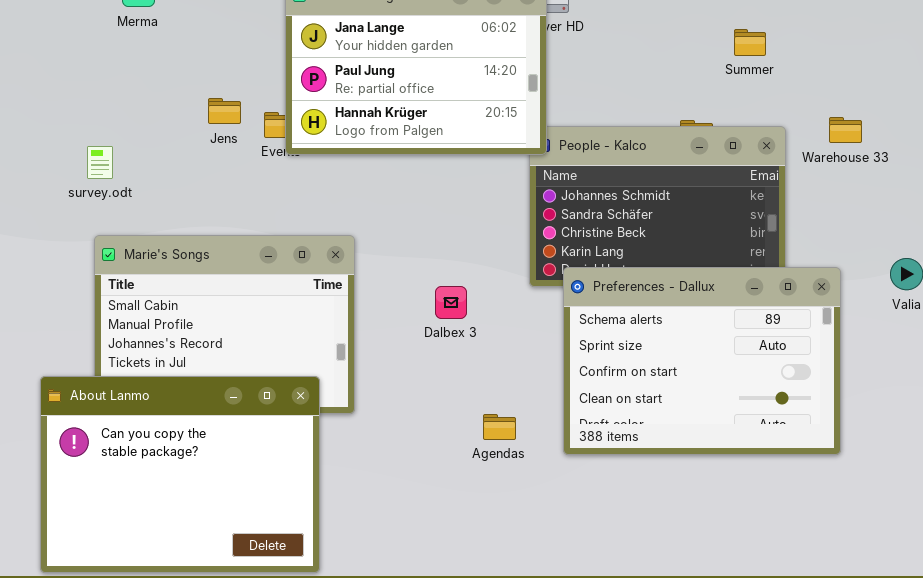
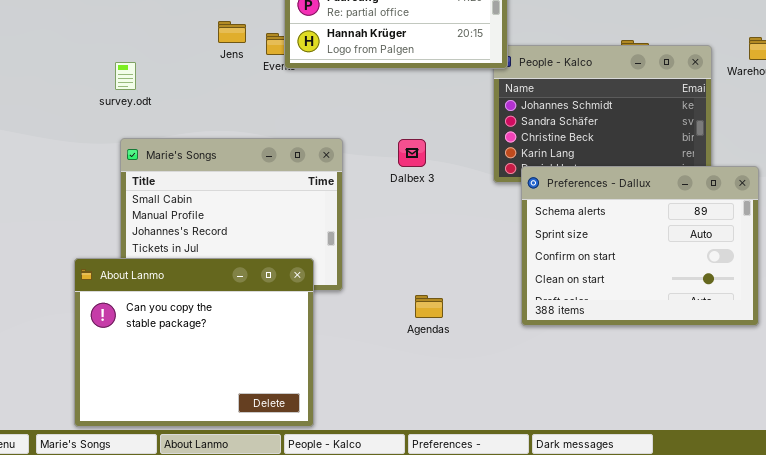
Dalbex 3: [435,286,467,319] -> [398,139,426,167], moved
Agendas: [483,414,516,440] -> [415,295,443,318], moved

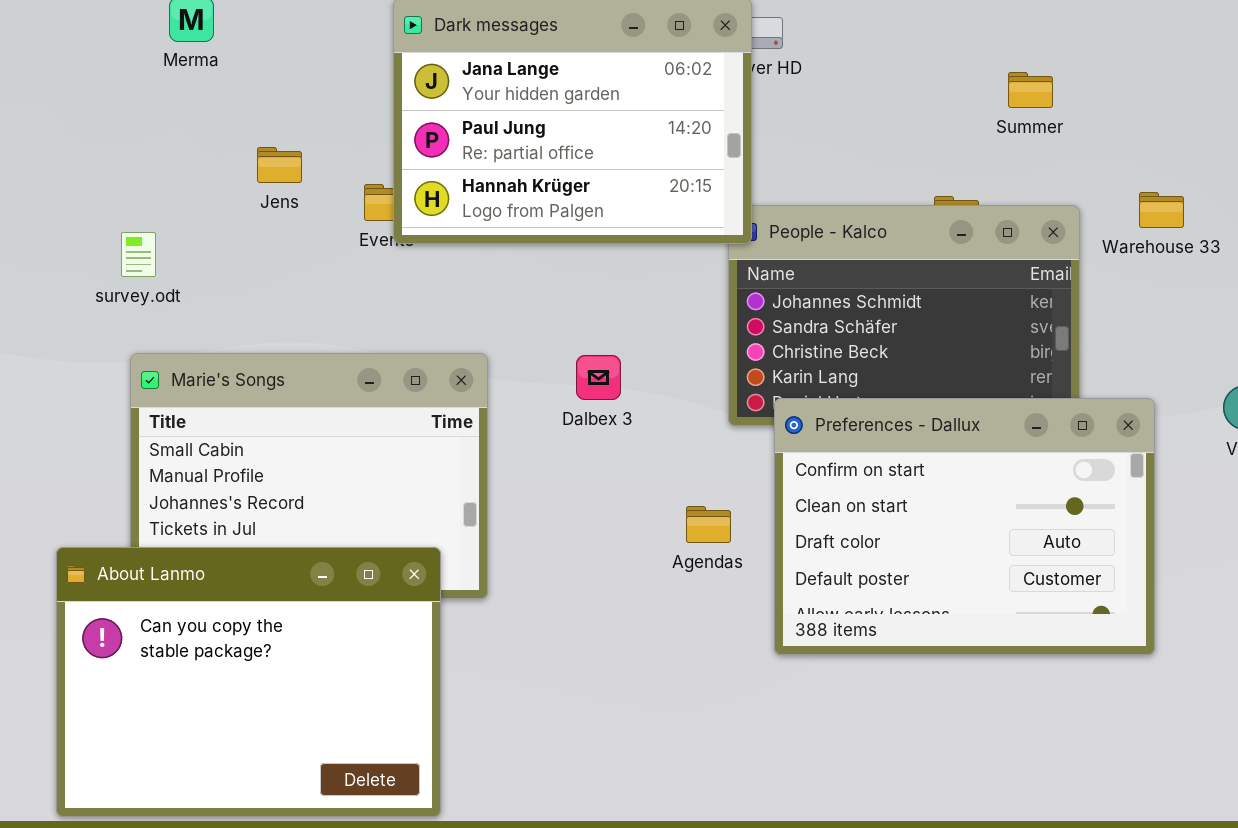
Jens: [218,21,246,43] -> [257,147,302,183], moved
Preferences - Dallux: [521,166,759,326] -> [774,398,1155,655], scrolled down 2 rows
Agendas: [415,295,443,318] -> [686,506,731,543], moved

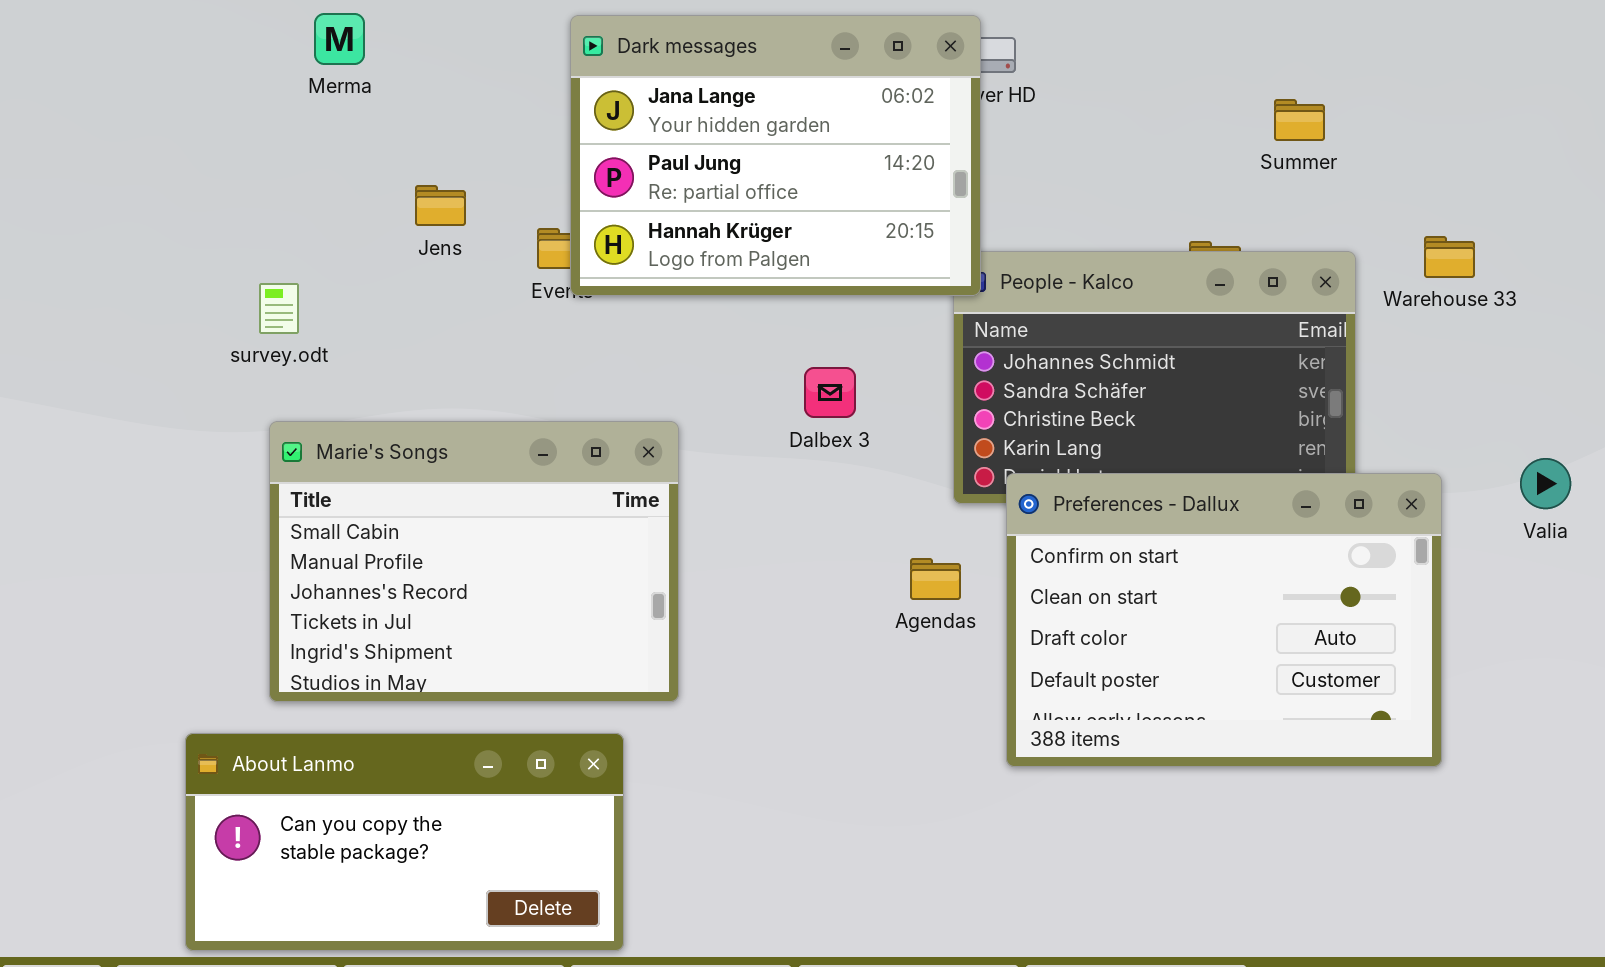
Dalbex 3: [576,355,621,400] -> [804,367,856,418], moved
Agendas: [686,506,731,543] -> [910,558,961,600], moved
About Lanmo: [56,547,441,817] -> [185,733,624,951], resized

